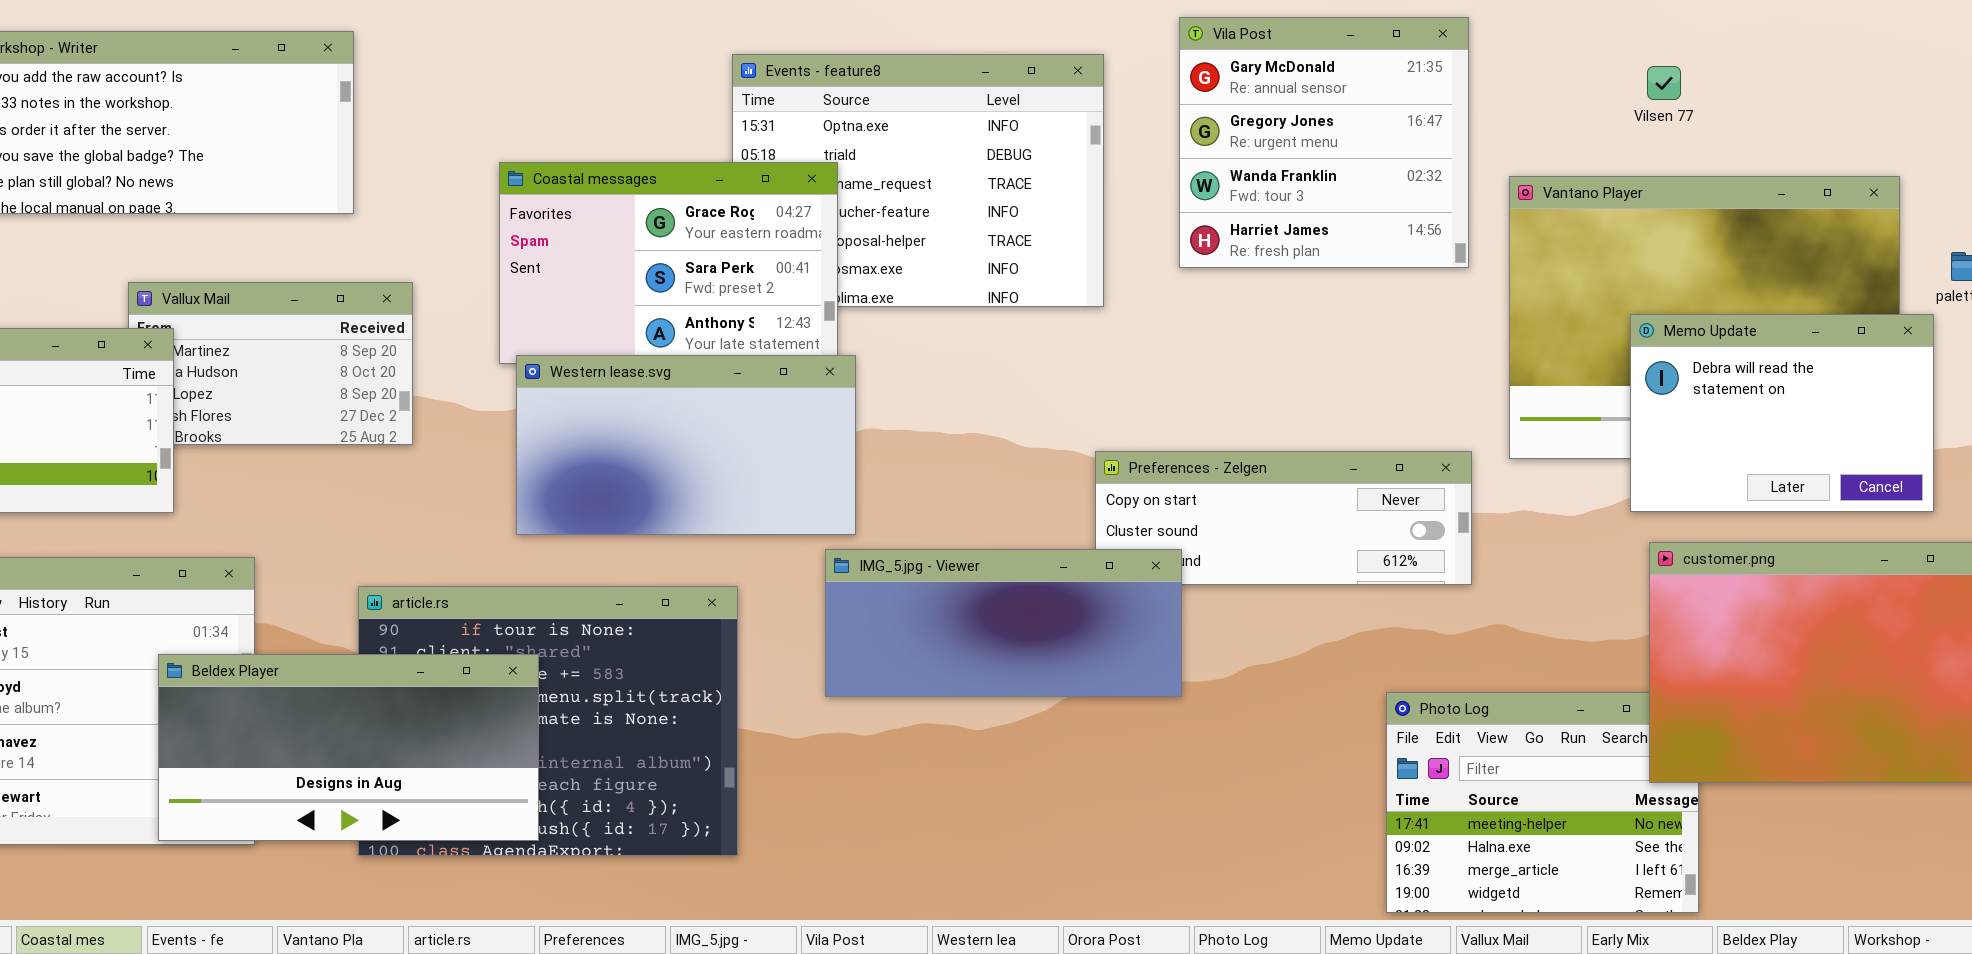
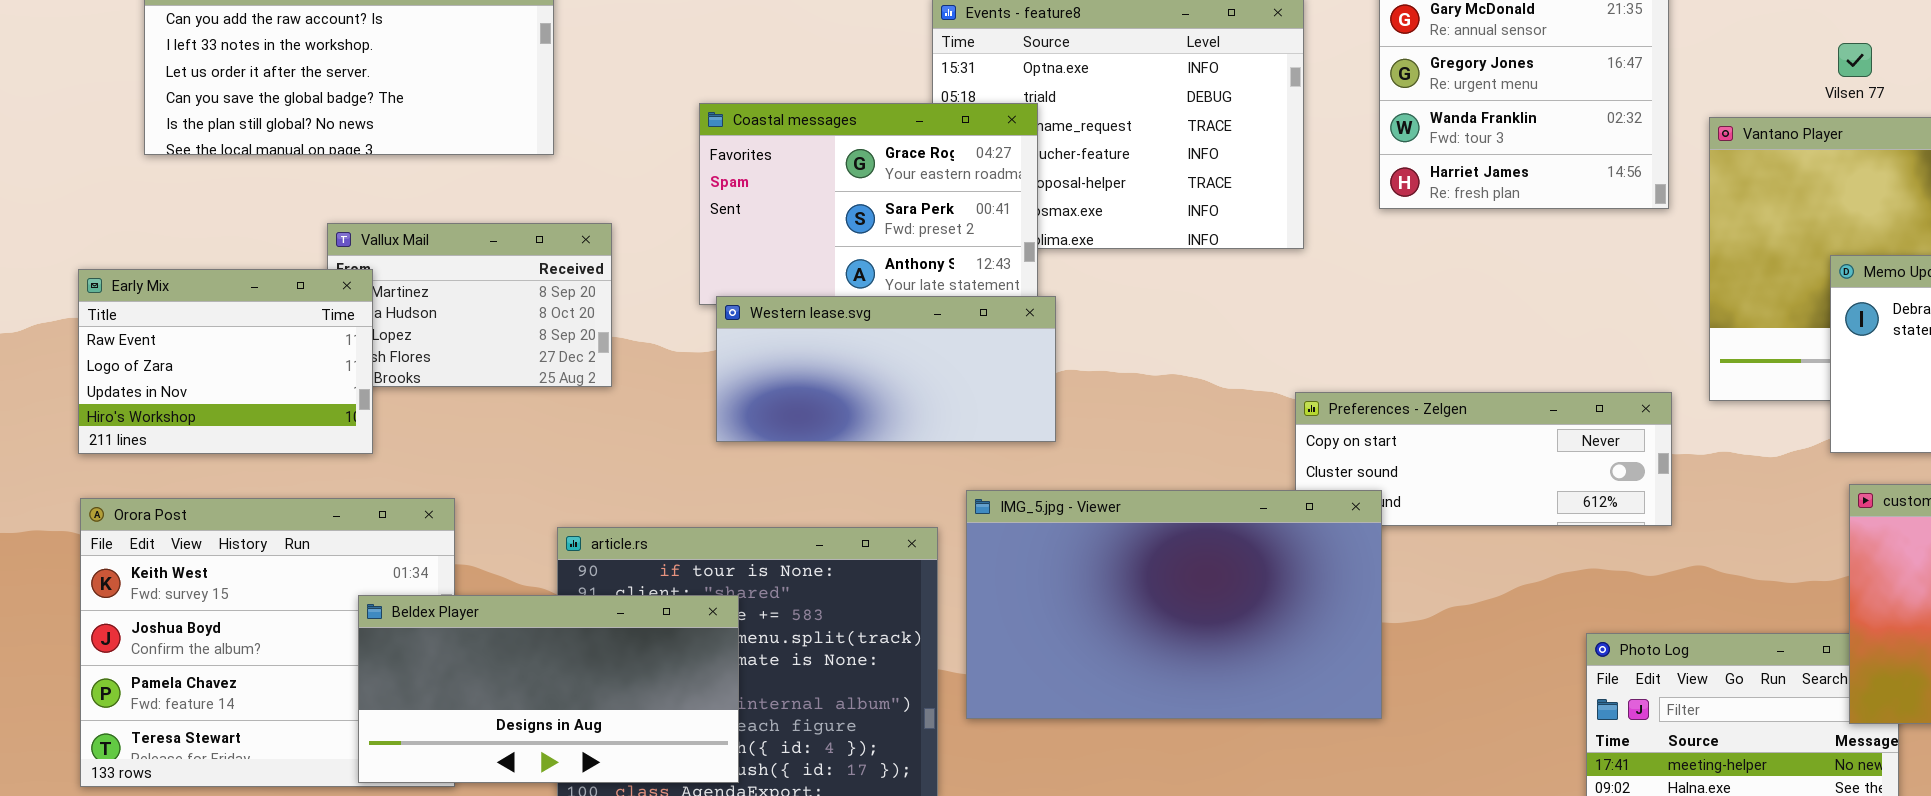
Vilsen 77: [1647,66,1681,100] -> [1838,43,1872,77], moved
Western lease.svg: [516,355,856,535] -> [716,296,1056,442], resized
IMG_5.jpg - Viewer: [825,549,1182,697] -> [966,490,1382,719], resized

